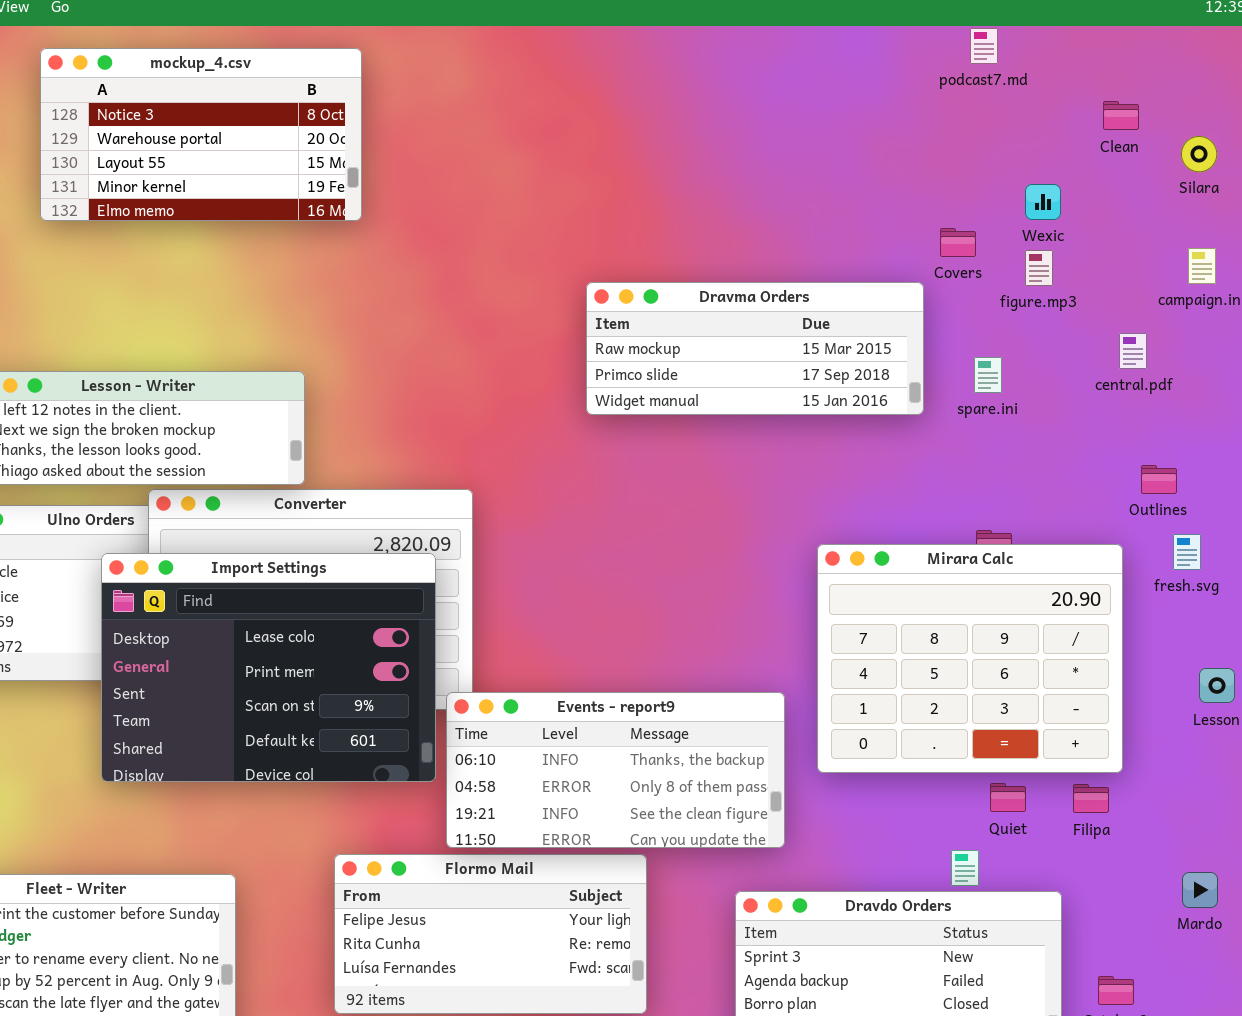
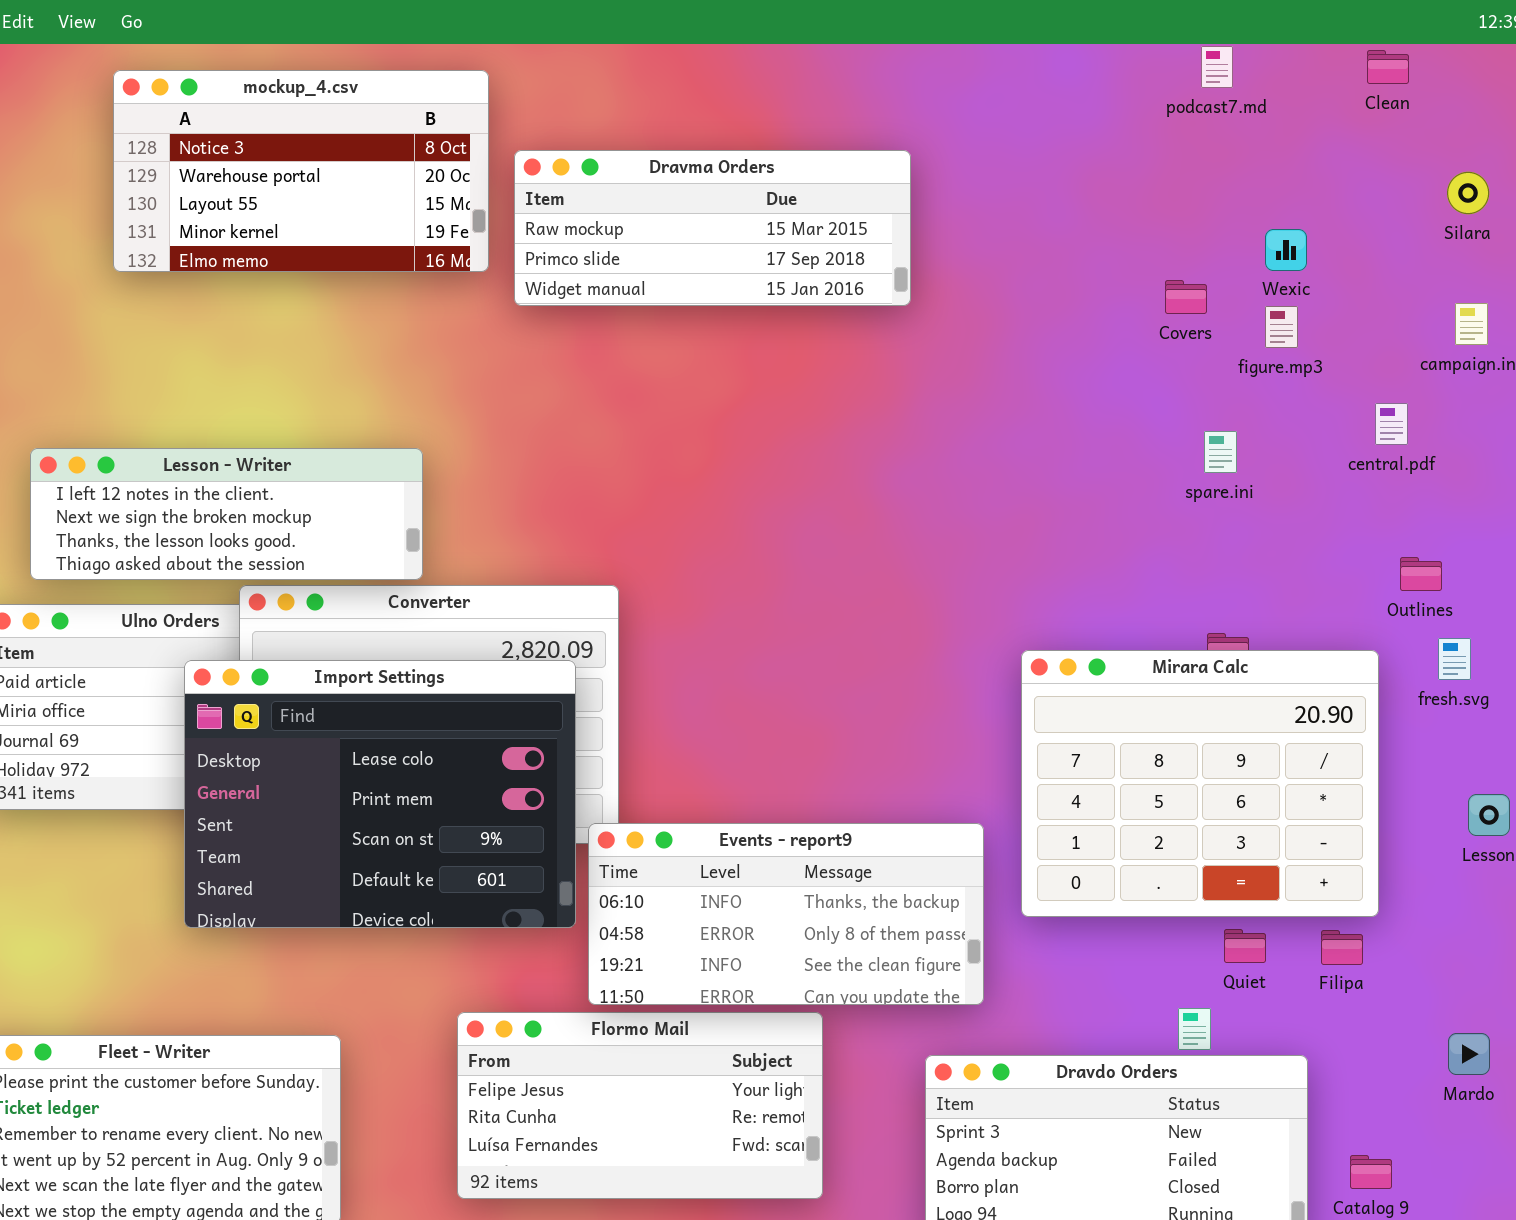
Clean: [1103,101,1139,130] -> [1367,50,1409,84], moved
Dravma Orders: [586,282,924,415] -> [514,150,911,306], moved

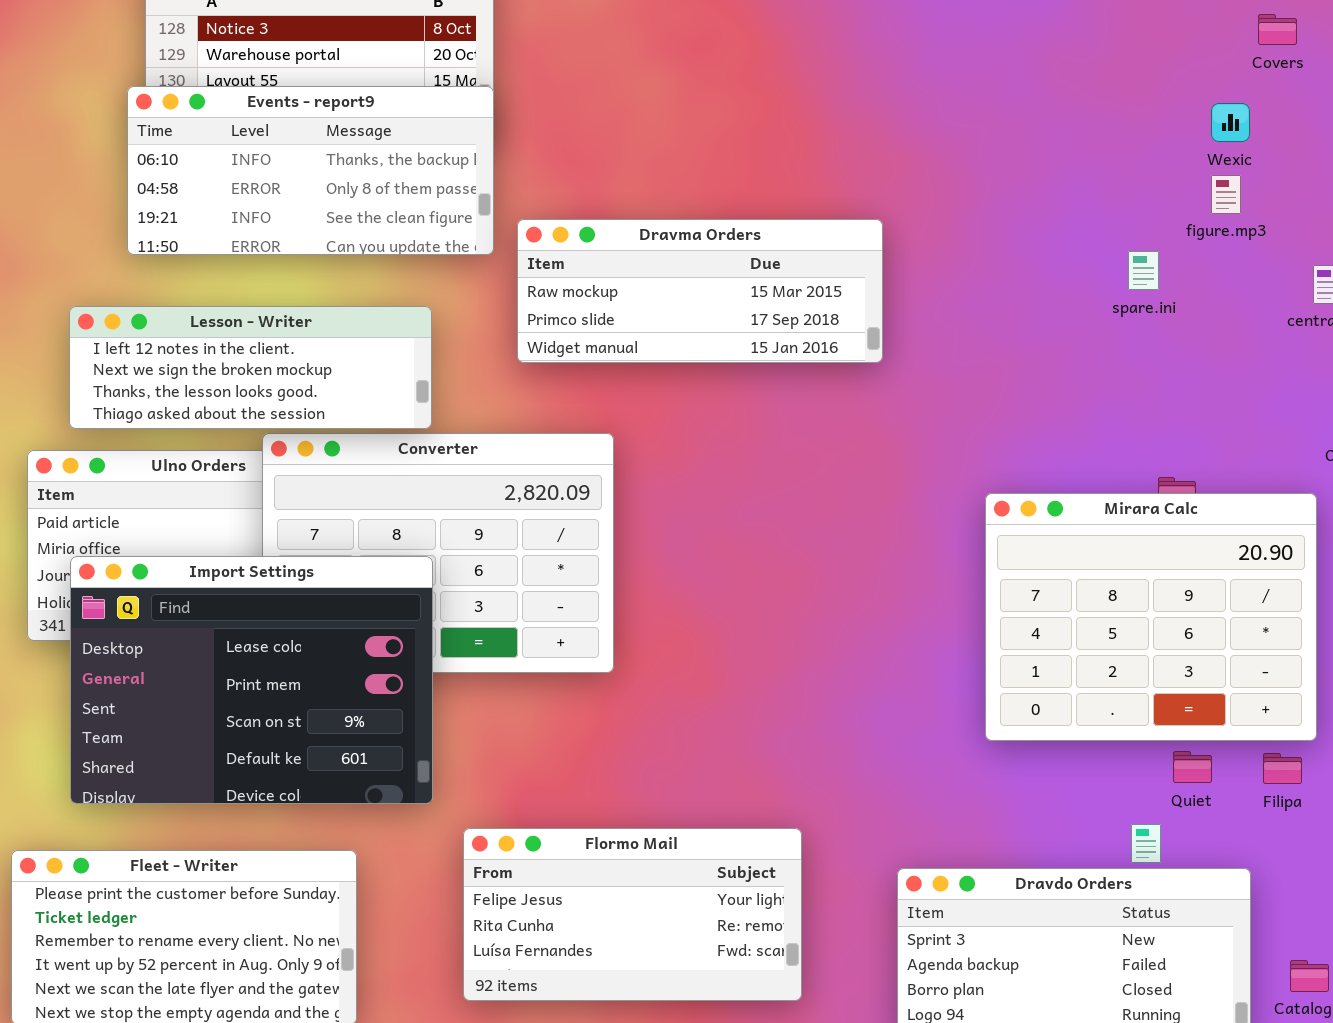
Dravma Orders: [514,150,911,306] -> [517,219,883,363], moved
Covers: [1165,280,1207,314] -> [1258,14,1297,45], moved
spare.ini: [1204,431,1237,473] -> [1128,251,1159,290], moved
Import Settings: [184,660,576,928] -> [70,556,433,804], moved
Events - report9: [588,823,984,1005] -> [127,86,494,255], moved

